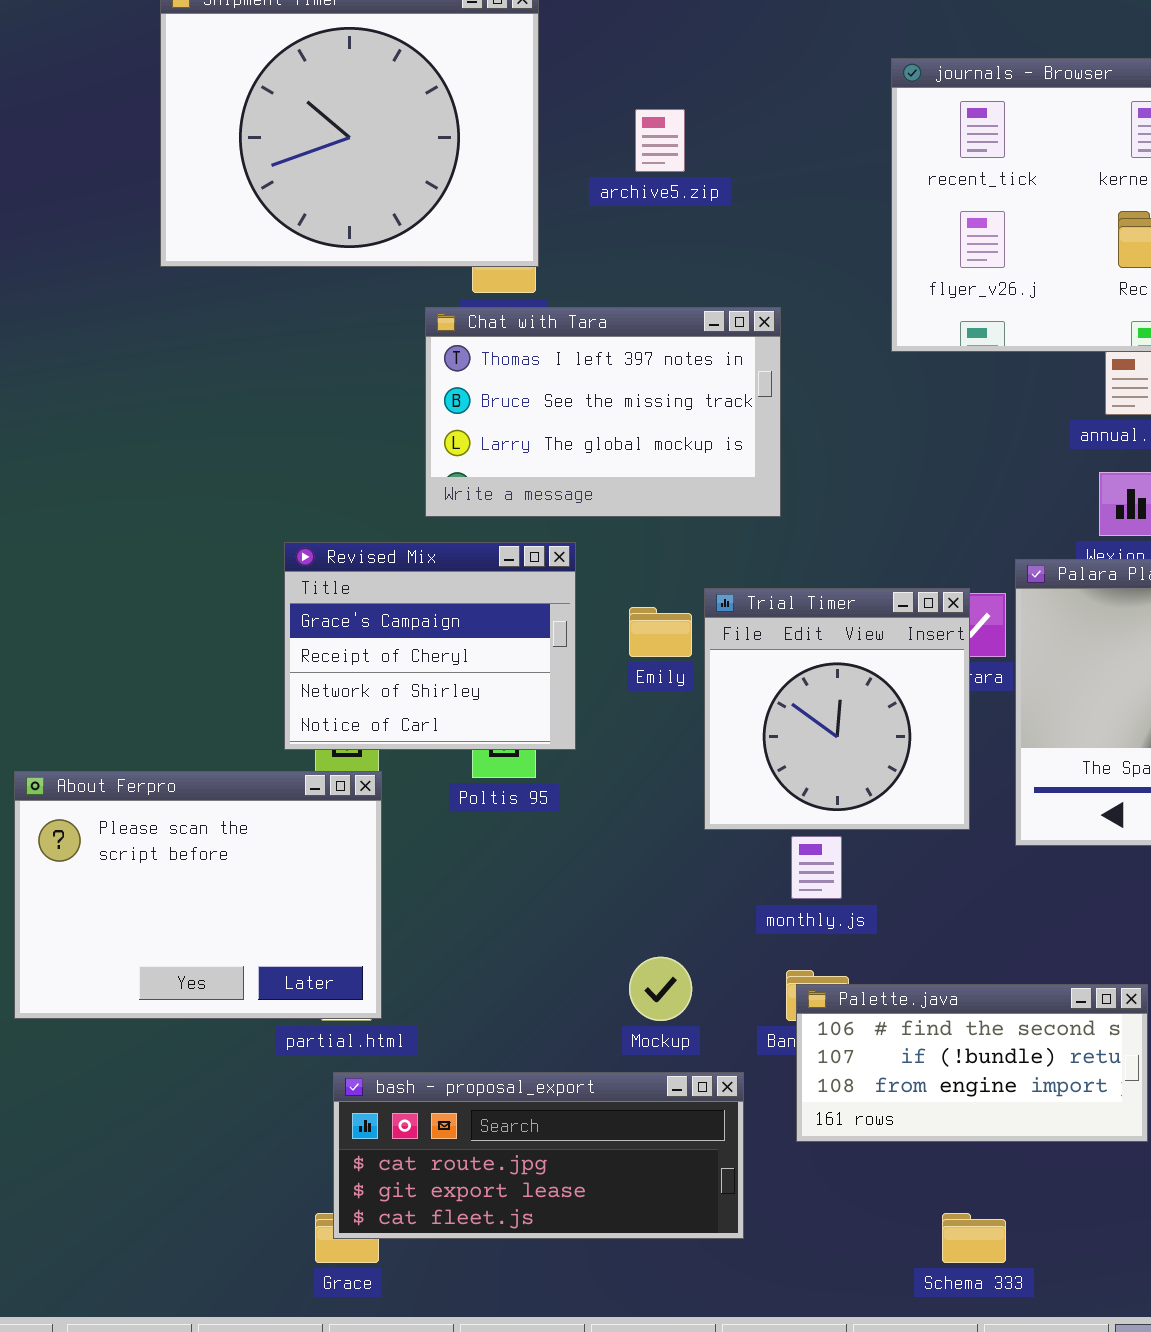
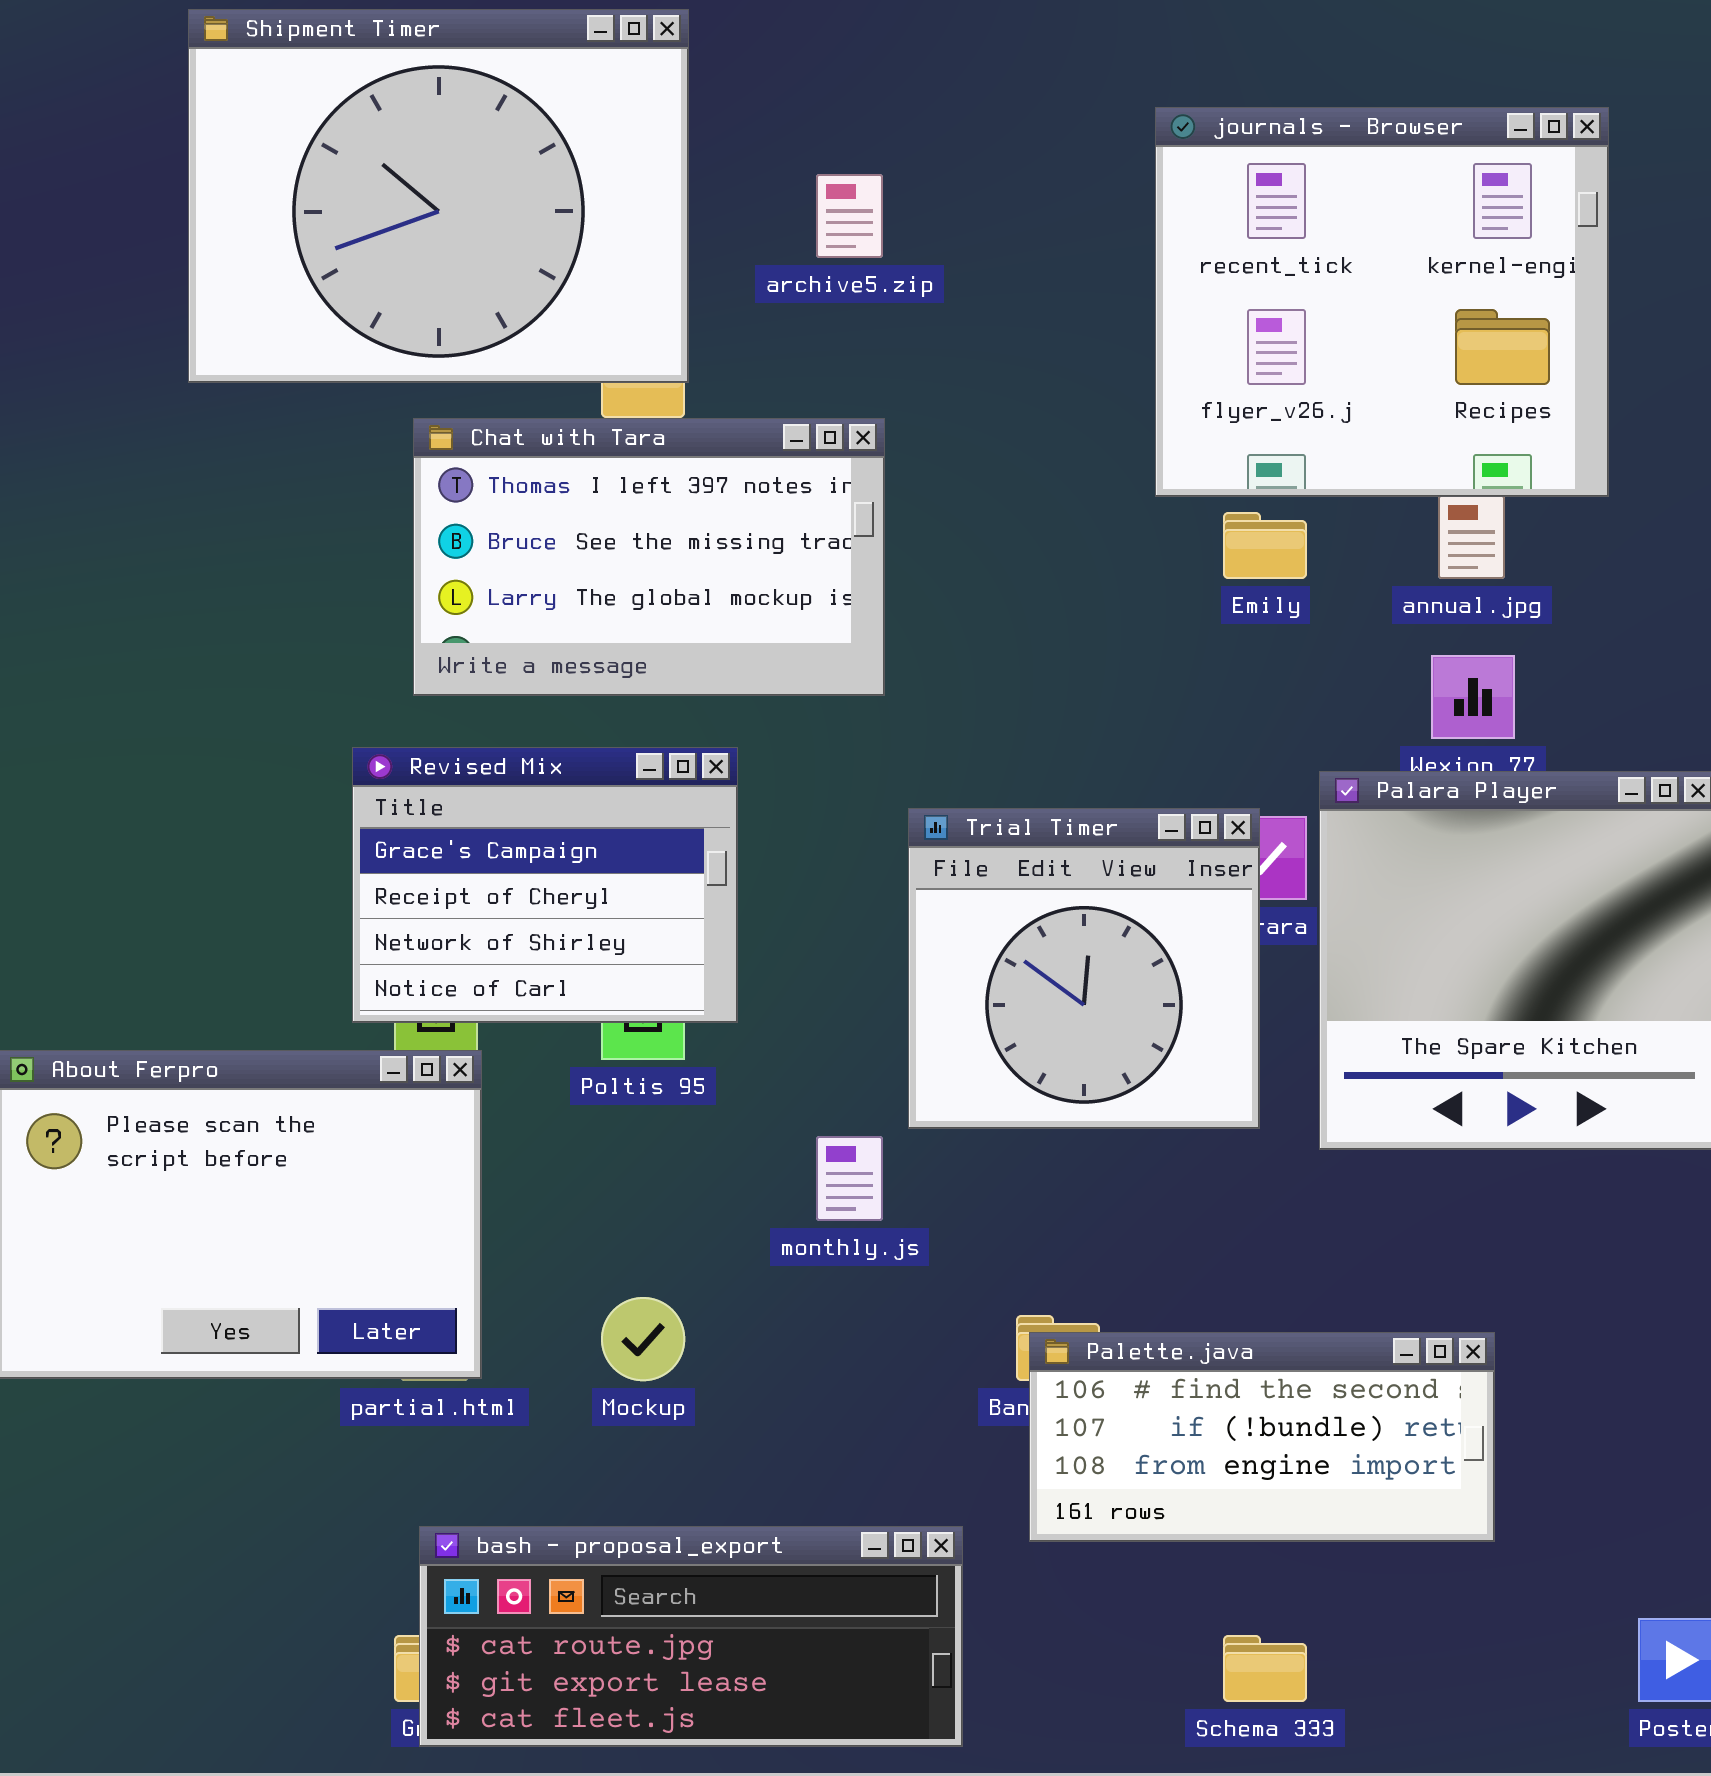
Chat with Tara: [425,307,781,517] -> [413,418,885,696], moved
Emily: [629,607,692,657] -> [1223,512,1307,579], moved
monthly.js: [791,836,842,899] -> [816,1136,883,1221], moved
Mockup: [629,957,692,1021] -> [601,1297,685,1381], moved
bash - proposal_export: [333,1072,744,1239] -> [419,1526,963,1747], moved

